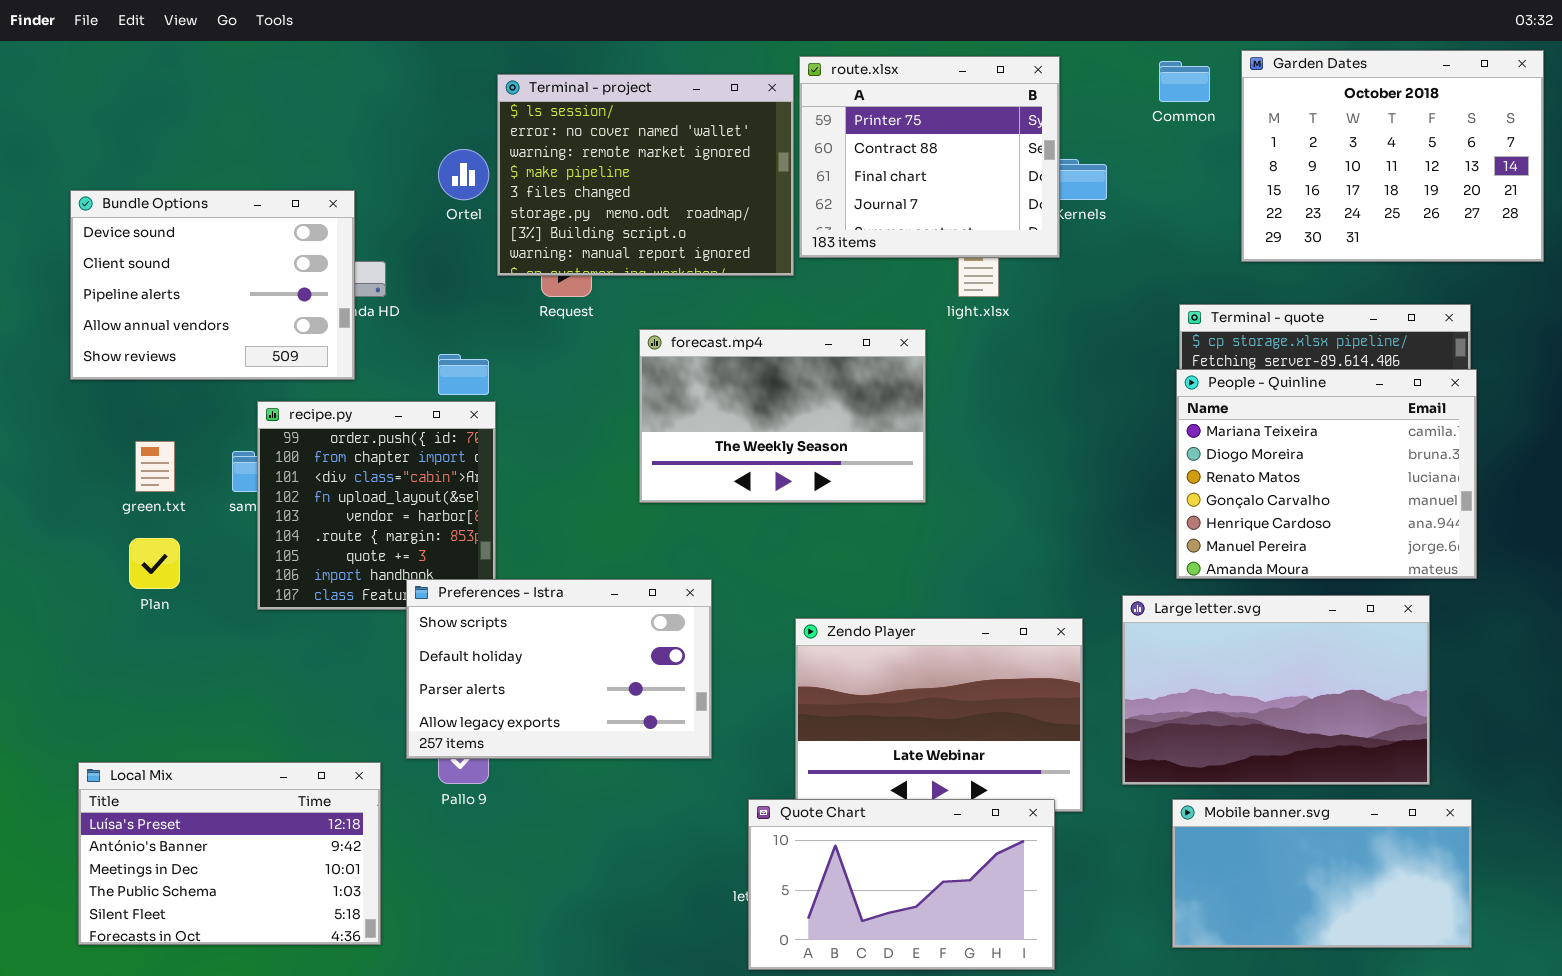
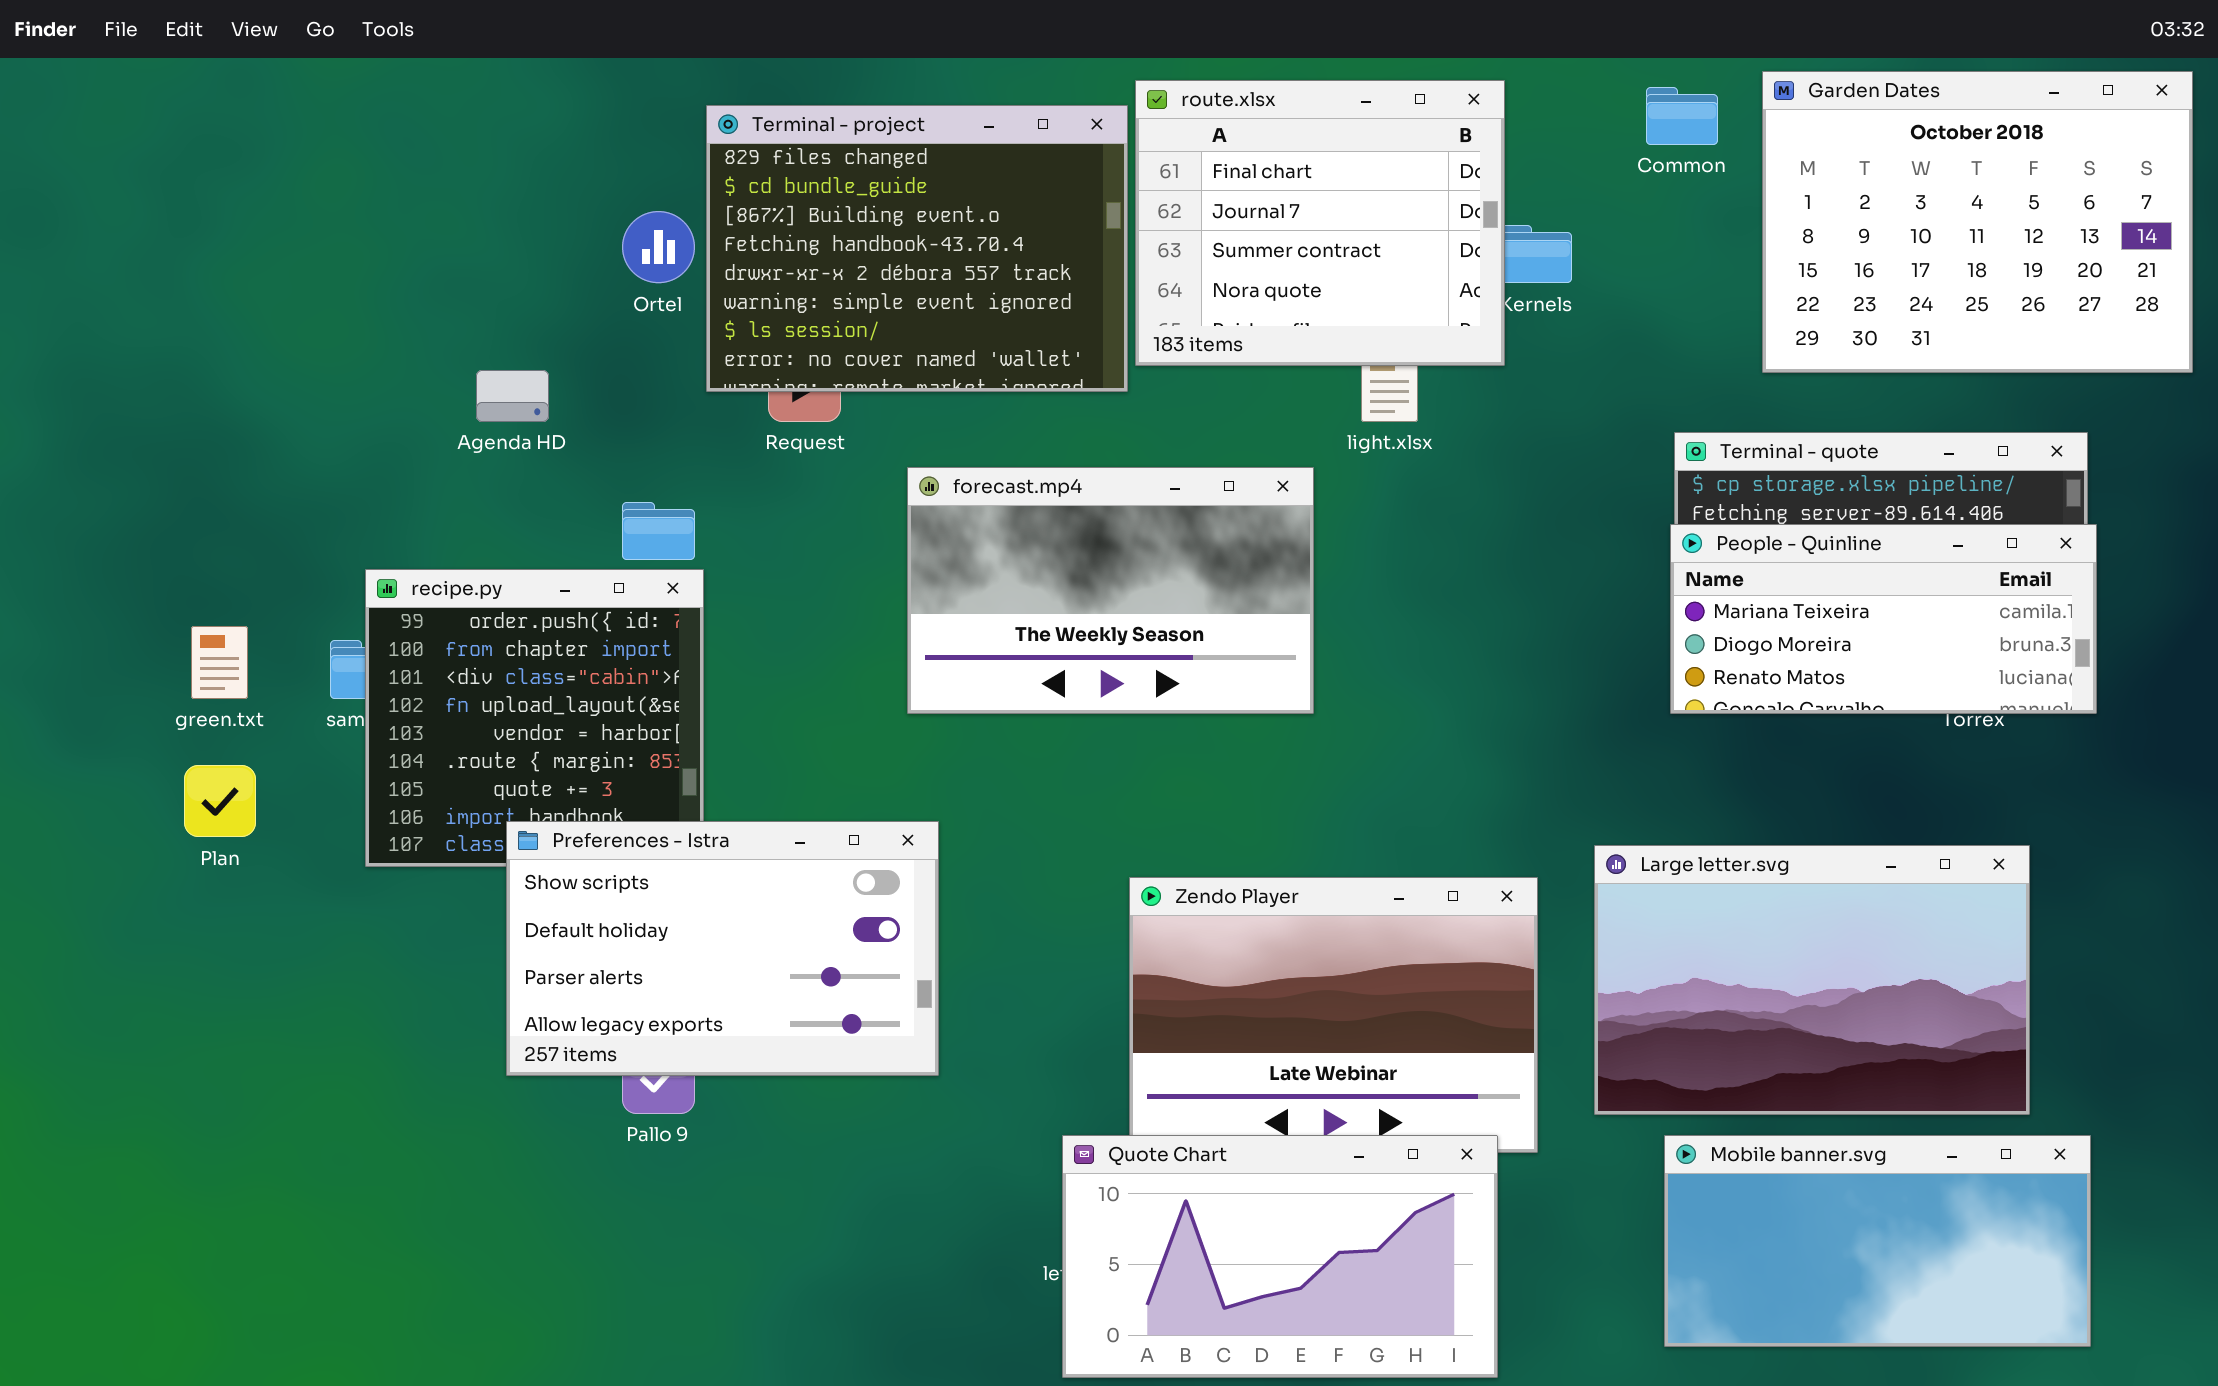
route.xlsx: [799,56,1060,258] -> [1135,80,1505,366], scrolled down 2 rows
Terminal - project: [497,74,794,276] -> [706,105,1128,392], scrolled up 6 rows
Bundle Options: [70,190,355,380] -> none, closed
People - Quinline: [1176,369,1477,579] -> [1670,524,2097,714], resized
Preferences - Istra: [406,579,712,759] -> [506,821,939,1076], moved
Local Mix: [78,762,381,945] -> none, closed

